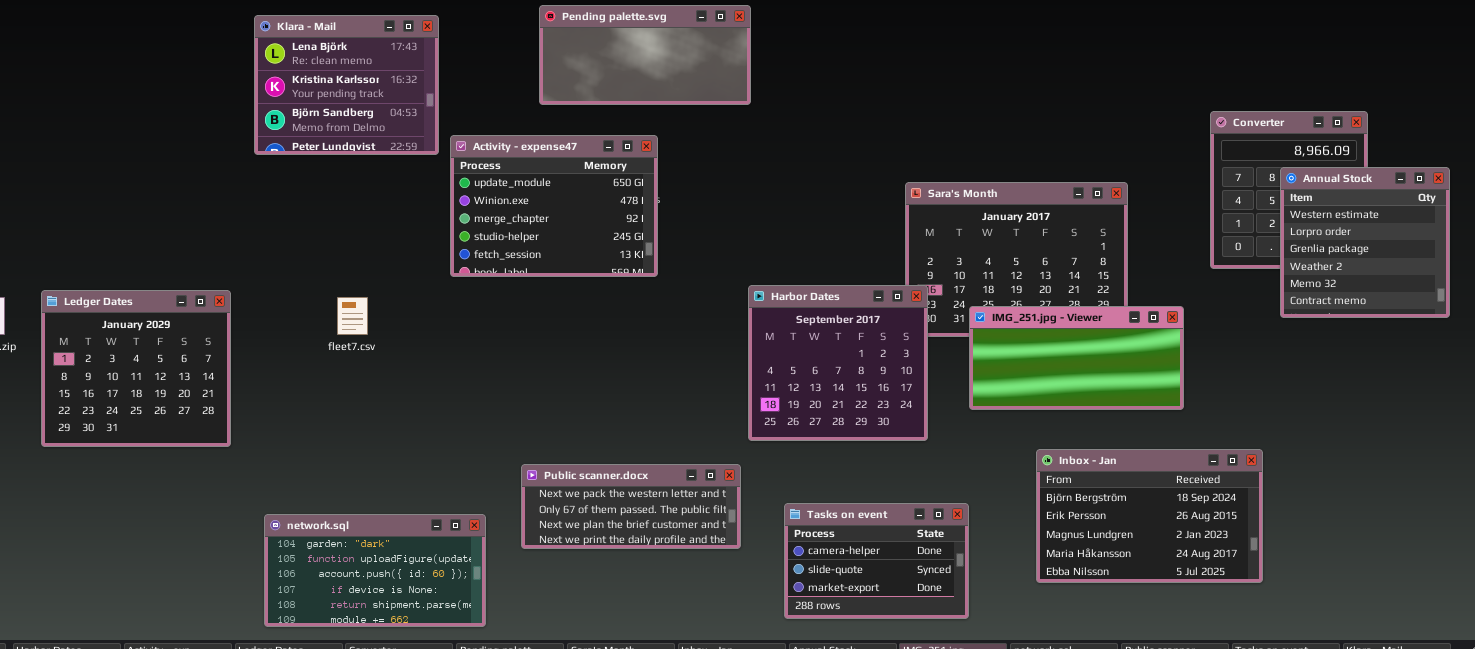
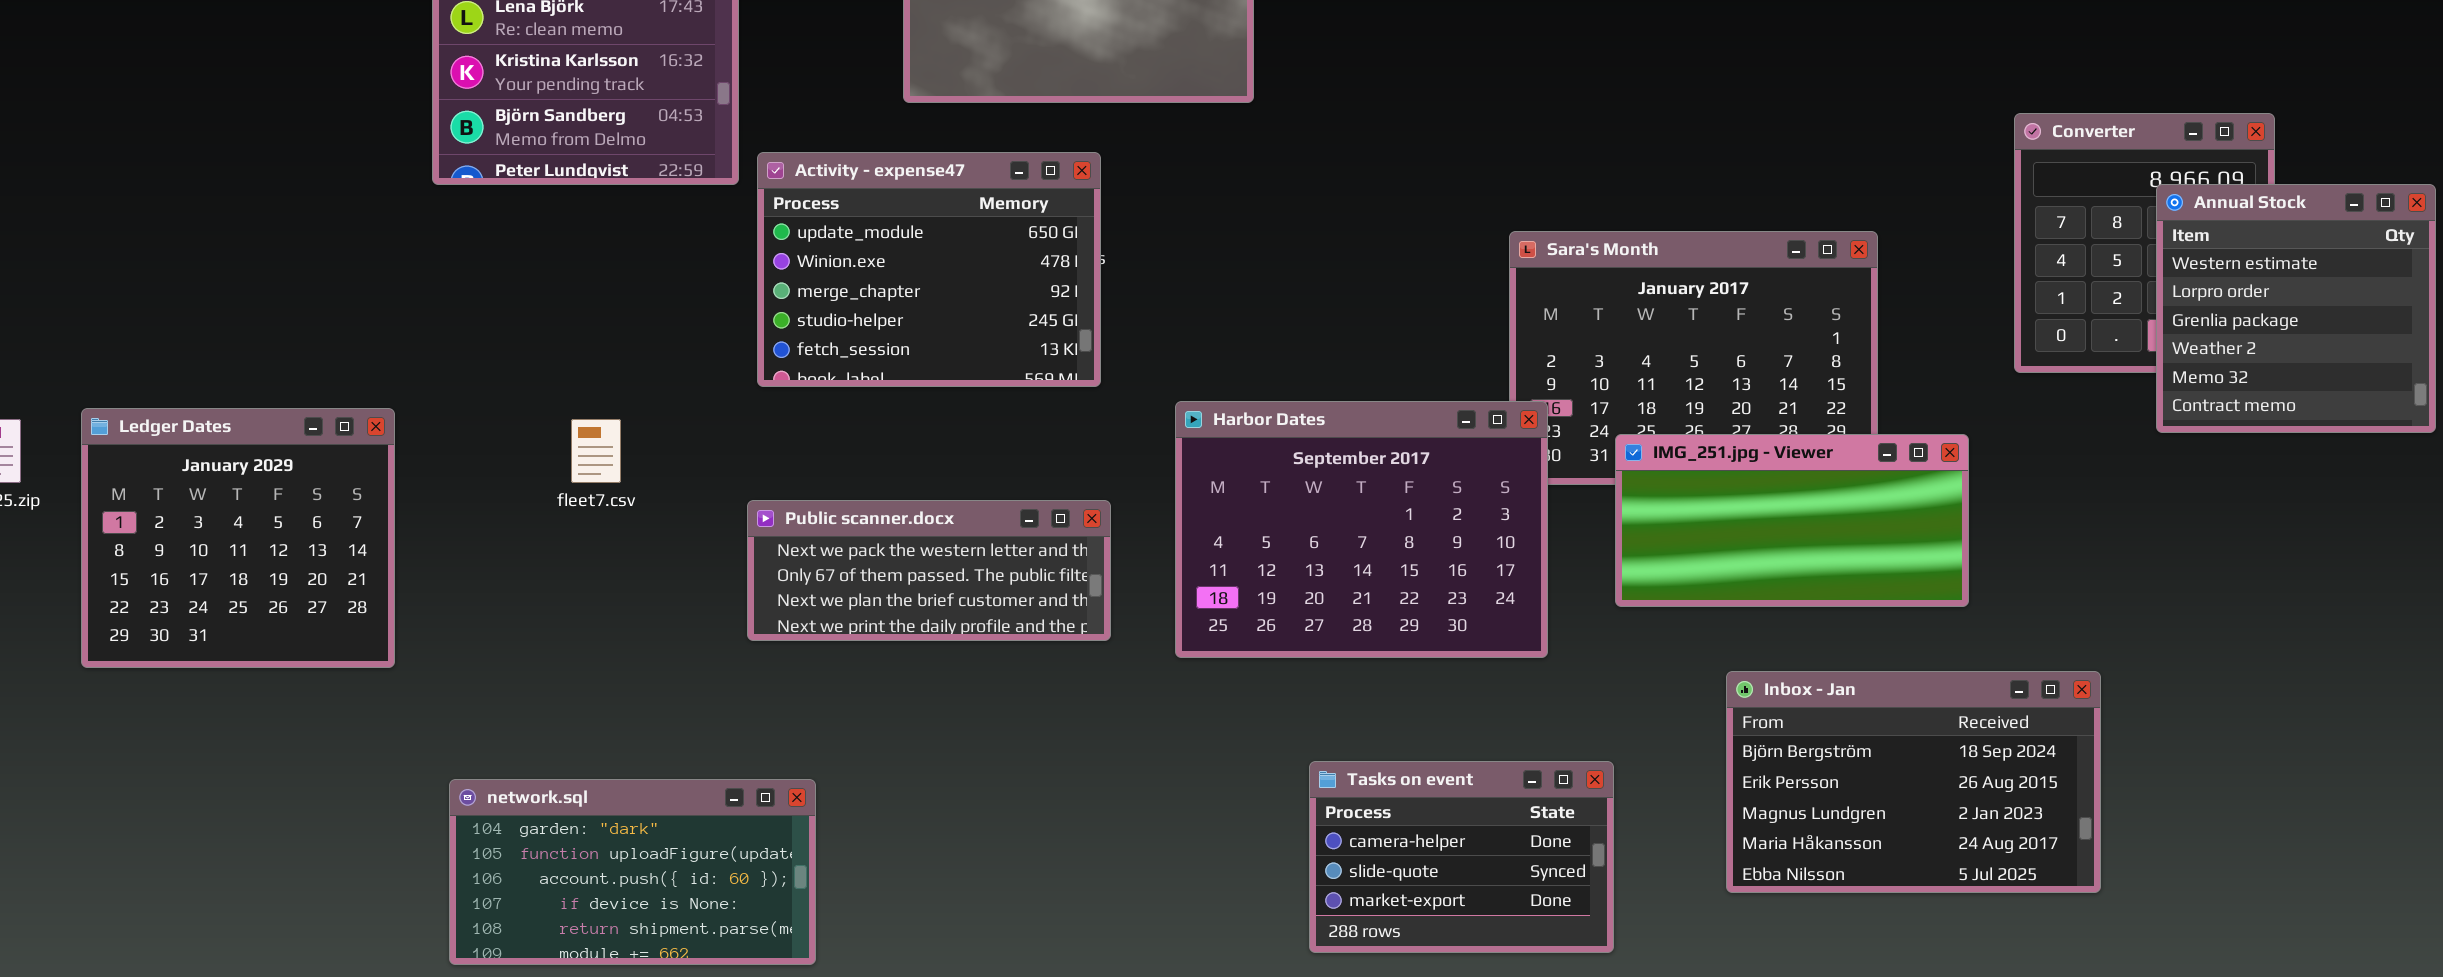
Annual Stock: [1280,167,1450,318] -> [2156,184,2436,433], moved
Harbor Dates: [748,285,928,441] -> [1175,401,1548,658], resized
Public scanner.docx: [521,464,741,549] -> [747,500,1111,641], moved

